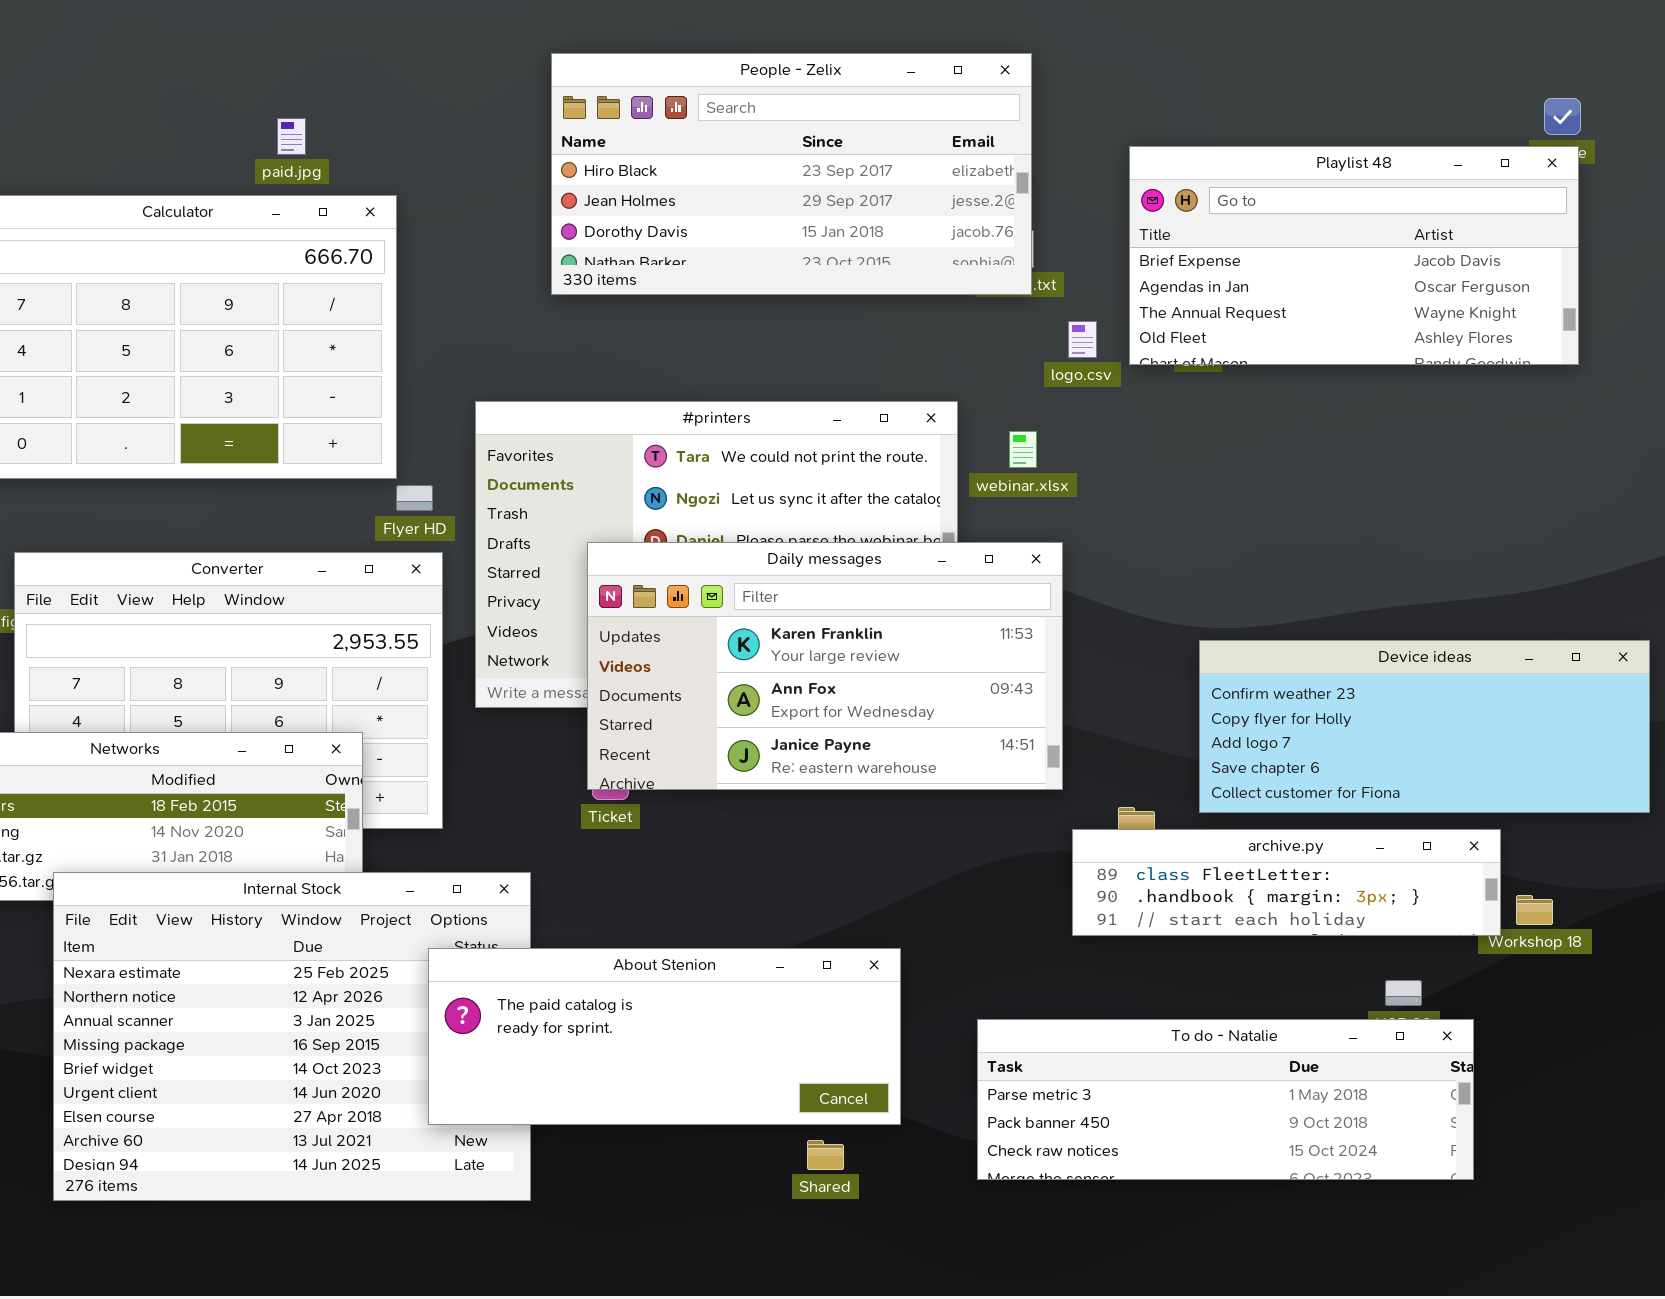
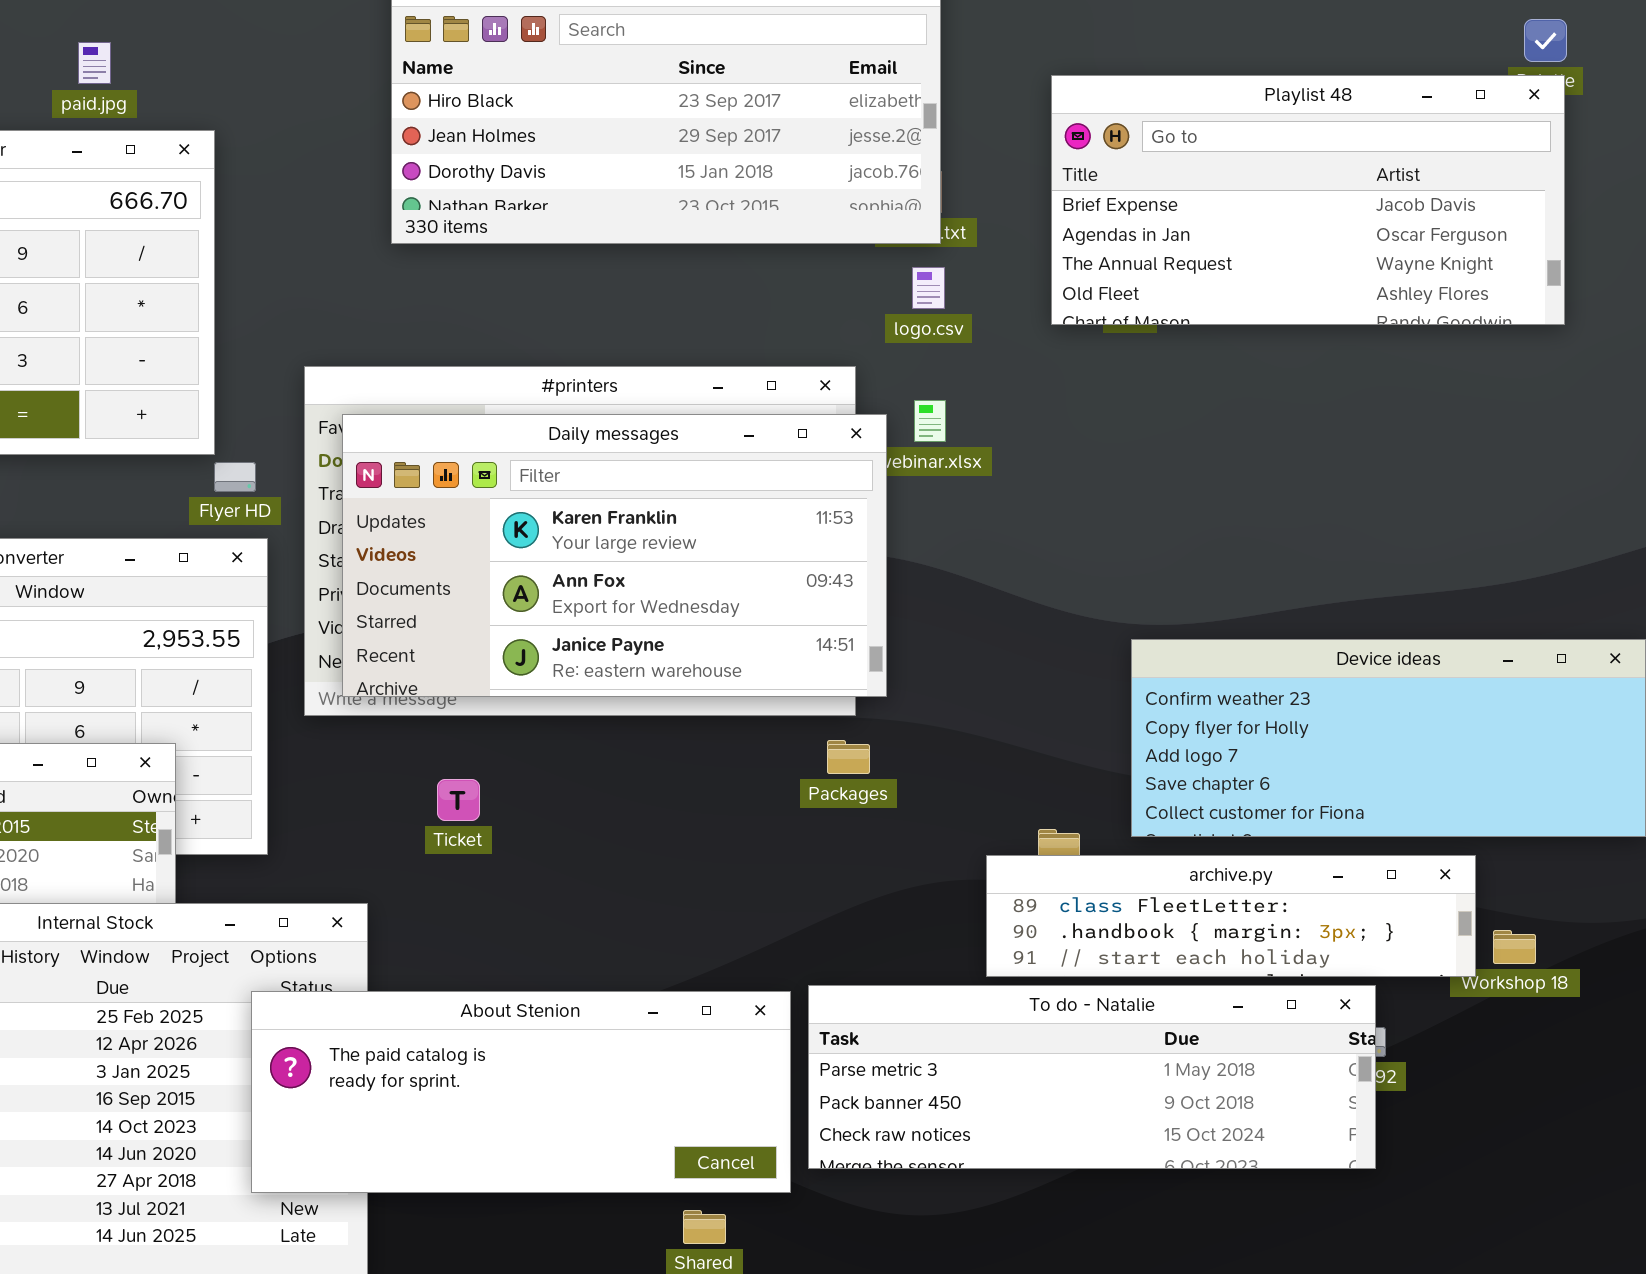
logo.csv: [1068,321,1097,358] -> [912,267,945,309], moved
Daily messages: [587,542,1063,790] -> [342,414,887,697], moved
To do - Natalie: [977,1019,1474,1180] -> [808,985,1376,1169], moved

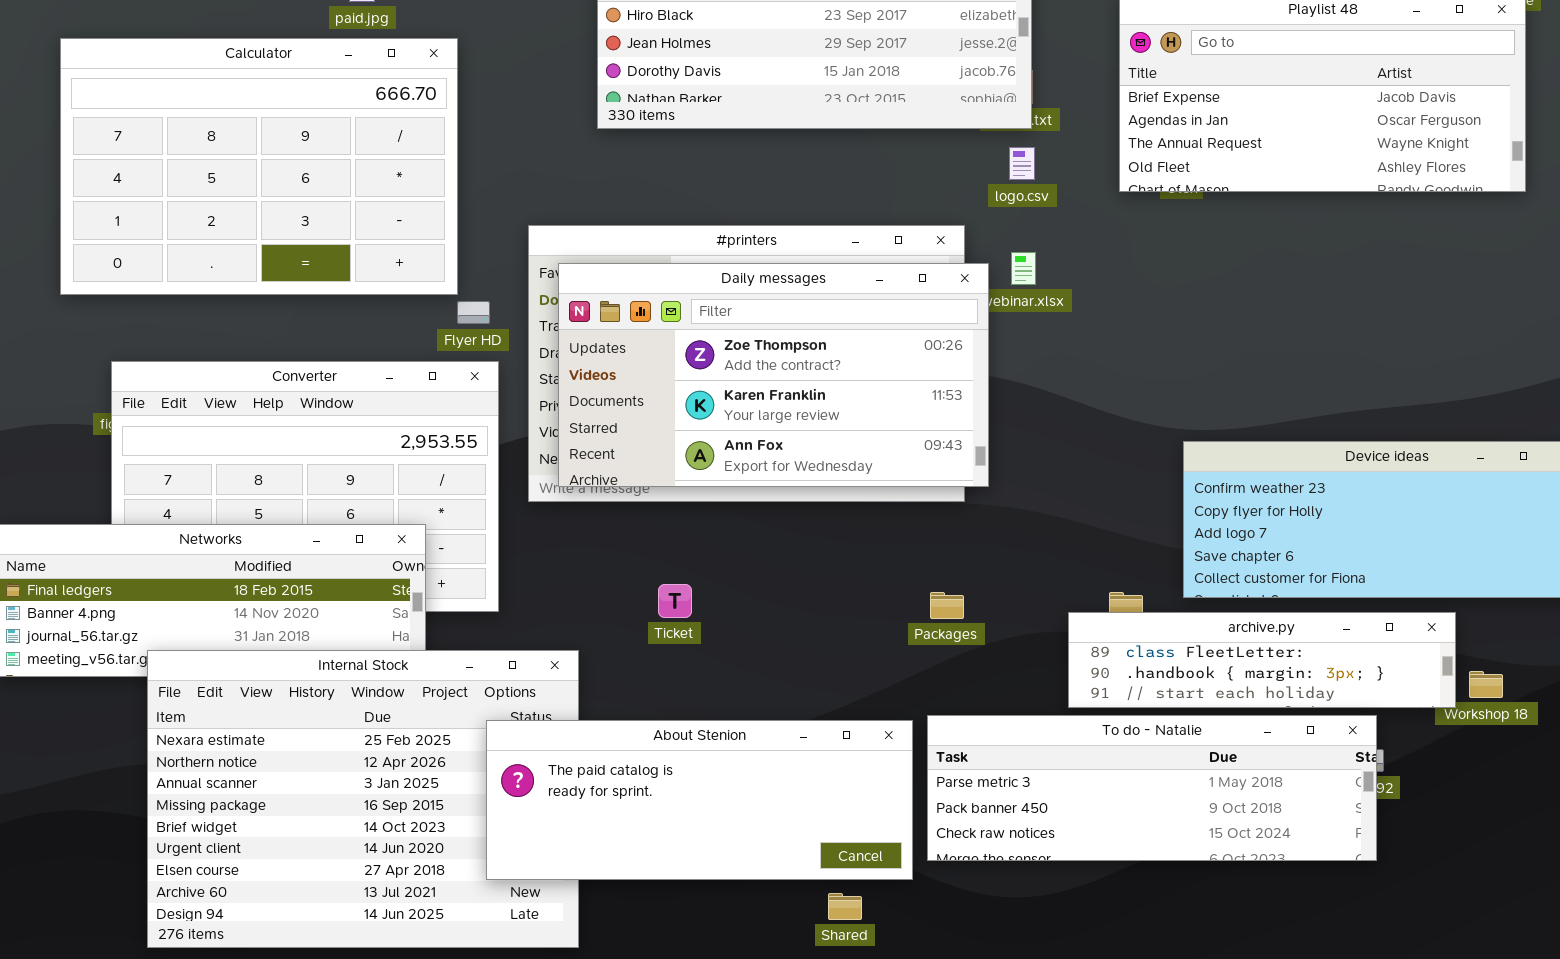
Daily messages: [342,414,887,697] -> [558,263,989,487], scrolled up 1 row
Packages: [827,740,870,774] -> [930,592,964,619], moved
Ticket: [437,779,480,821] -> [658,584,692,618], moved

